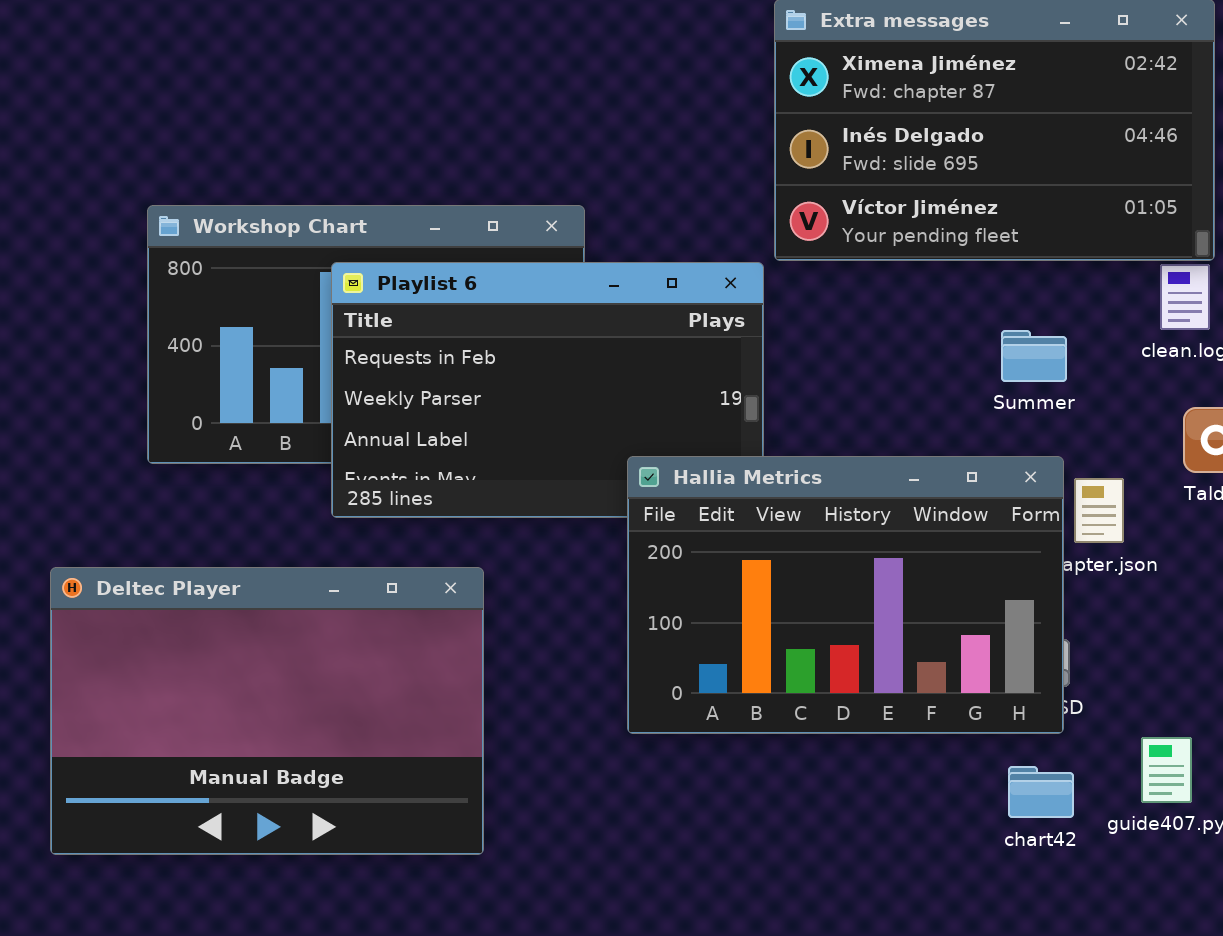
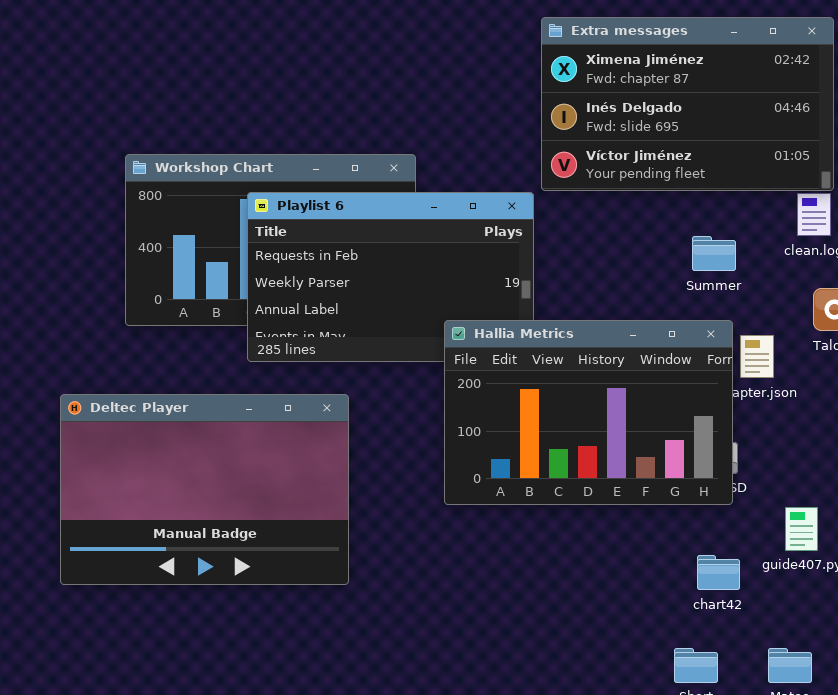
chart42: [1008,766,1074,818] -> [697,555,740,590], moved

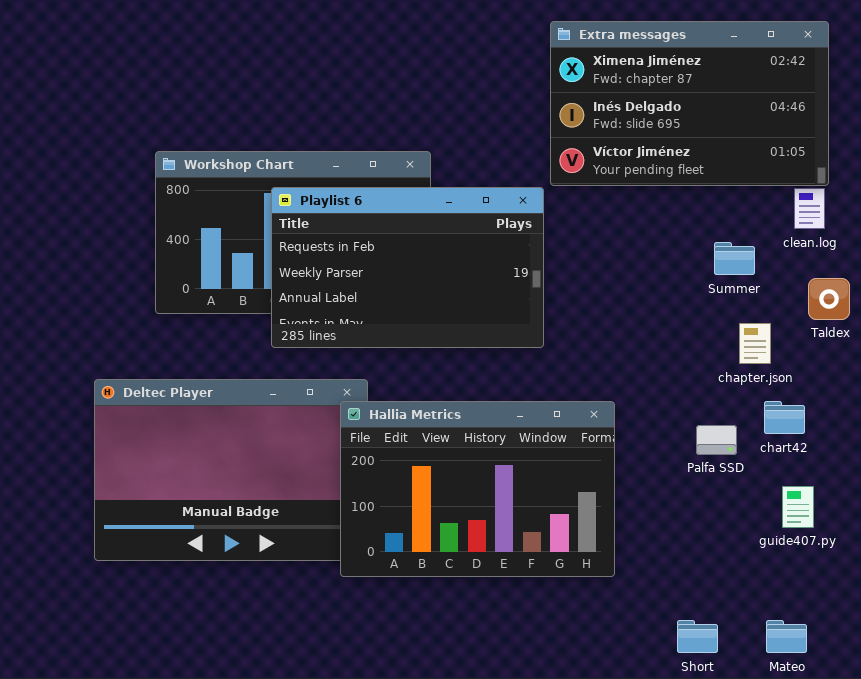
Summer: [692,236,736,271] -> [714,242,755,275], moved
Hallia Metrics: [444,320,733,505] -> [340,401,615,577], moved
chart42: [697,555,740,590] -> [764,401,805,434], moved

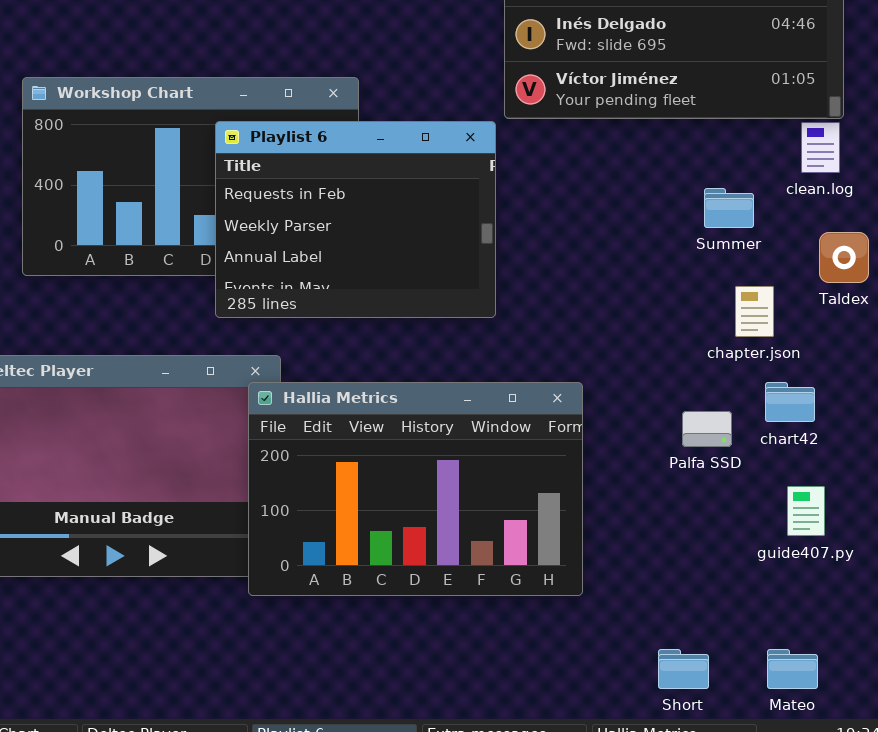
Playlist 6: [271,187,544,348] -> [215,121,496,318], resized

